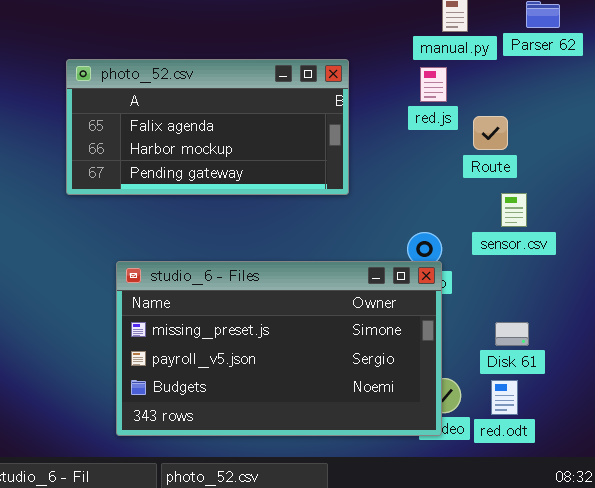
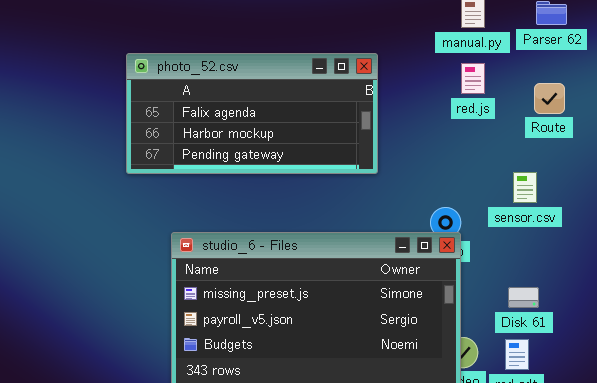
red.js: [420,67,447,102] -> [461,63,485,94], moved
Route: [473,116,508,150] -> [534,83,565,114], moved

